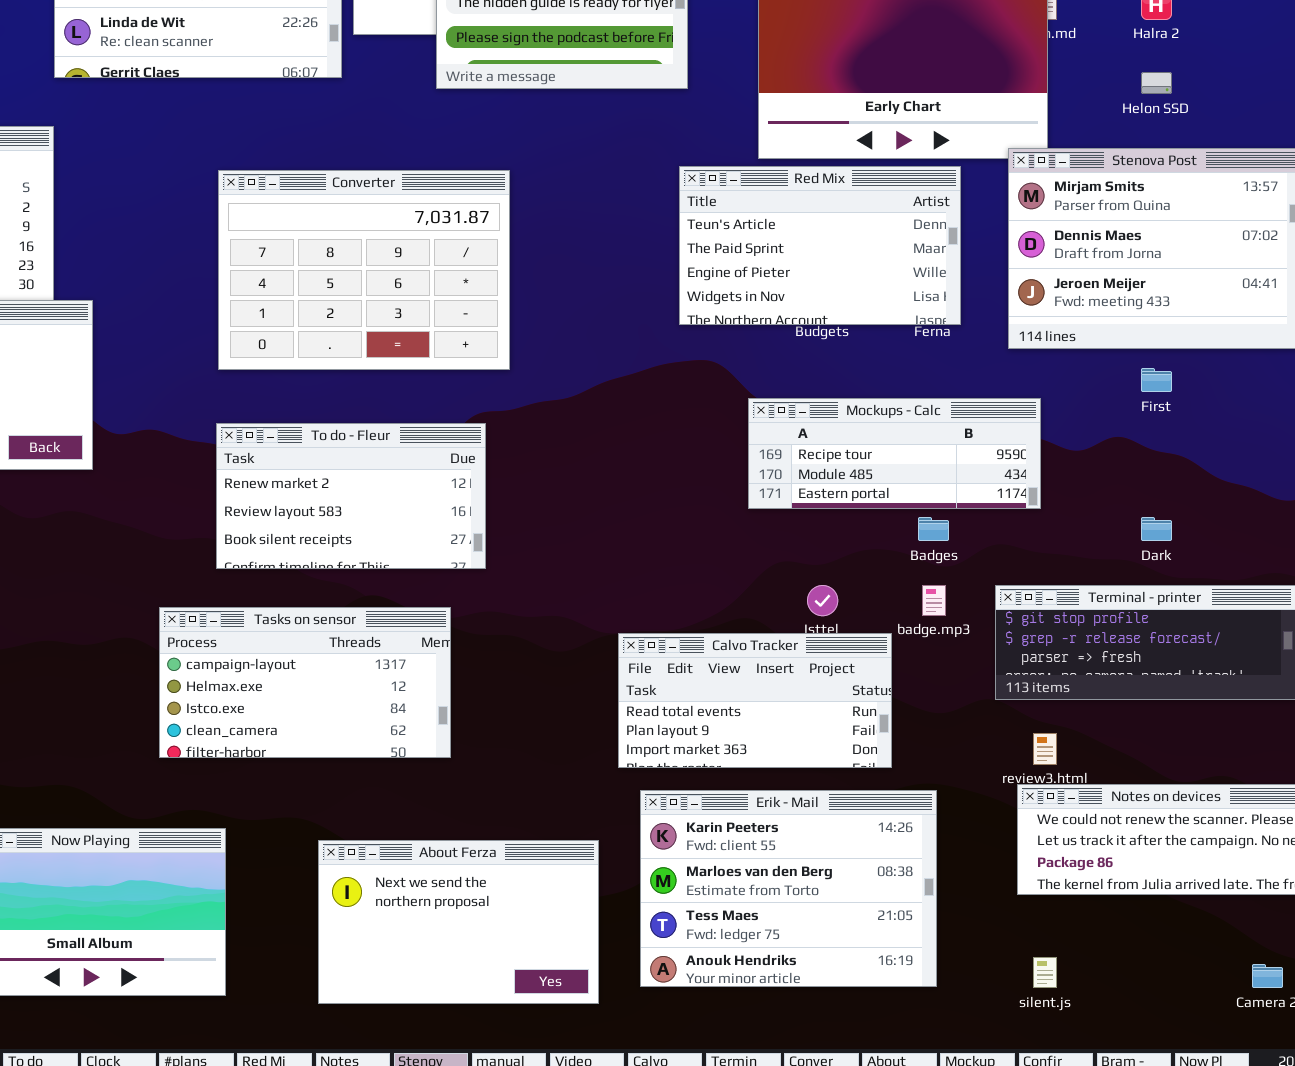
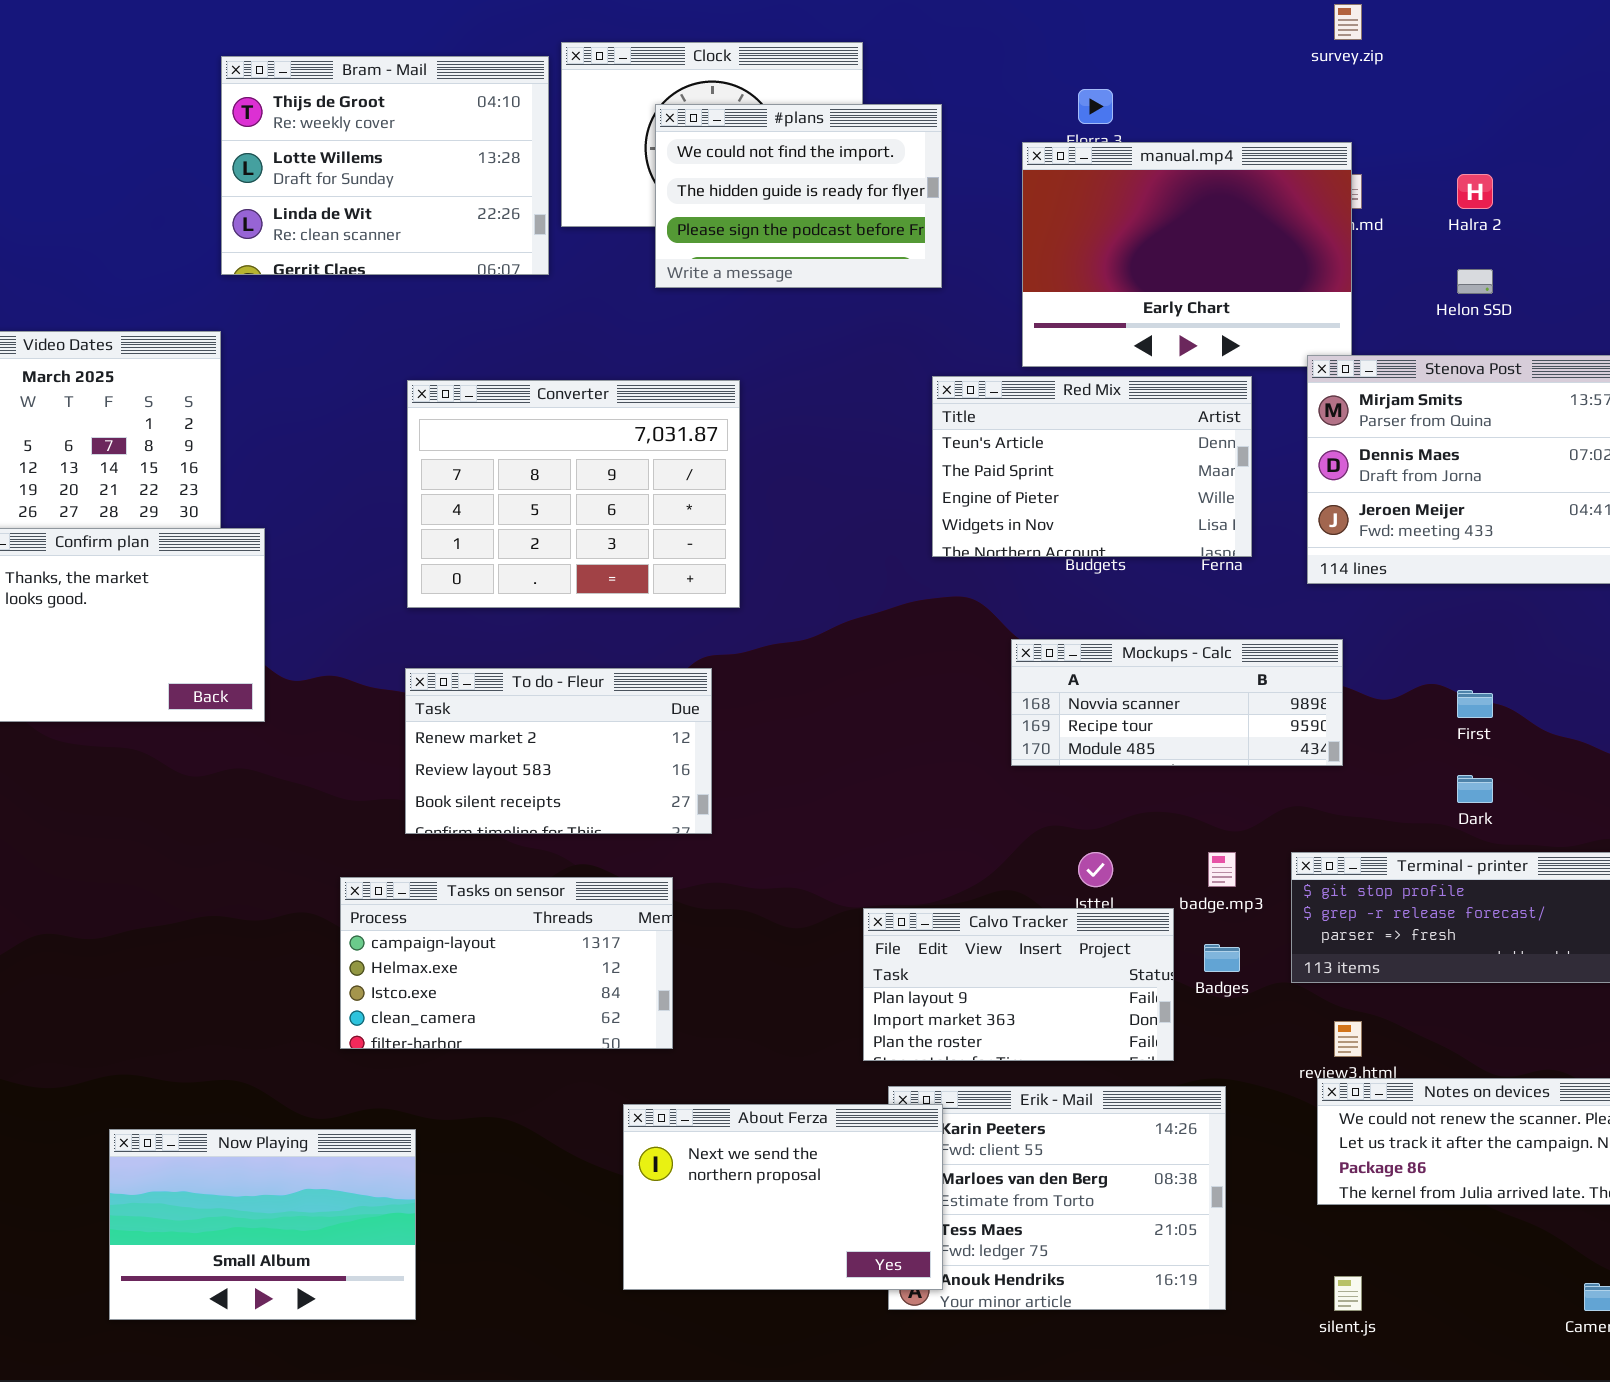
First: [1141,368,1172,392] -> [1457,690,1493,718], moved
Mockups - Calc: [748,398,1041,509] -> [1011,639,1343,766], scrolled up 1 row
Badges: [918,517,949,541] -> [1204,944,1240,972], moved
Calvo Tracker: [618,633,892,768] -> [863,908,1174,1061], scrolled down 1 row
About Ferza: [318,840,599,1004] -> [623,1104,943,1290], moved

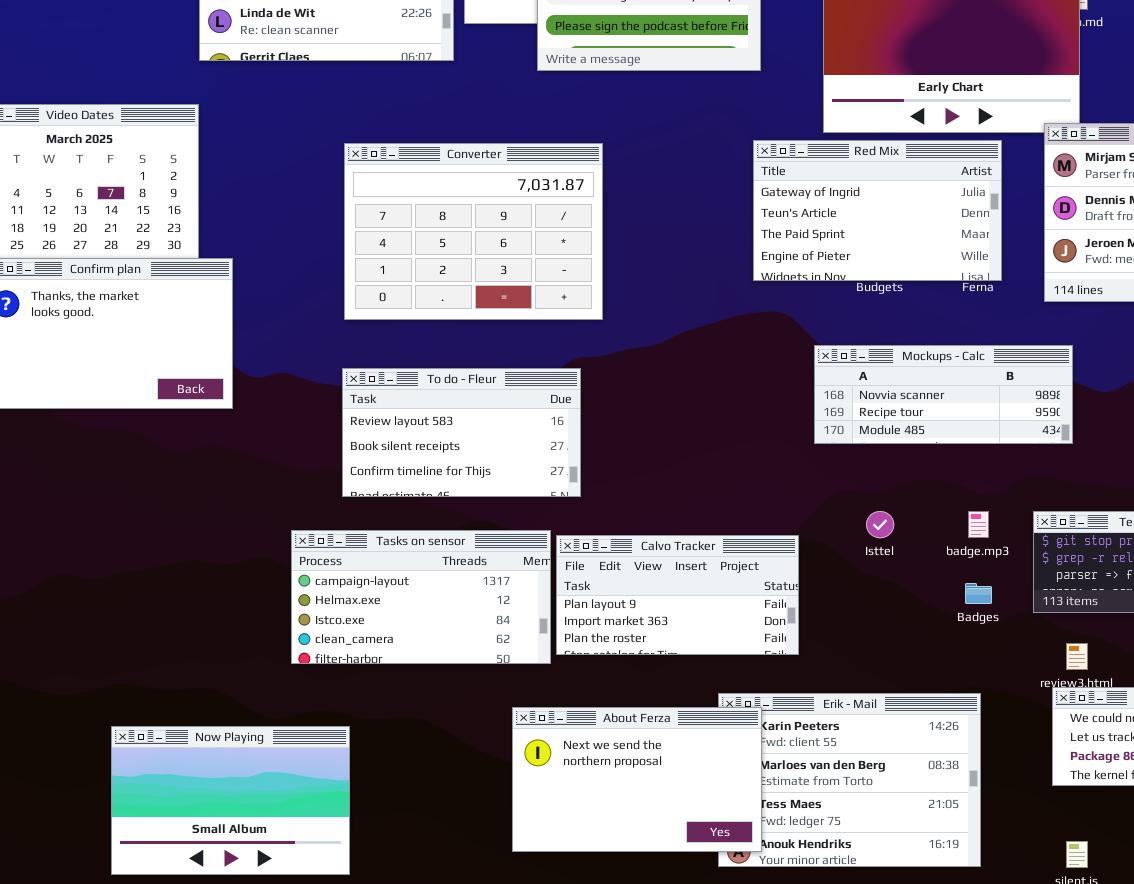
Red Mix: [932,376,1252,557] -> [753,140,1002,281], scrolled up 1 row
To do - Fleur: [405,668,712,834] -> [342,368,581,497], scrolled down 1 row
Calvo Tracker: [863,908,1174,1061] -> [556,535,799,655], moved

